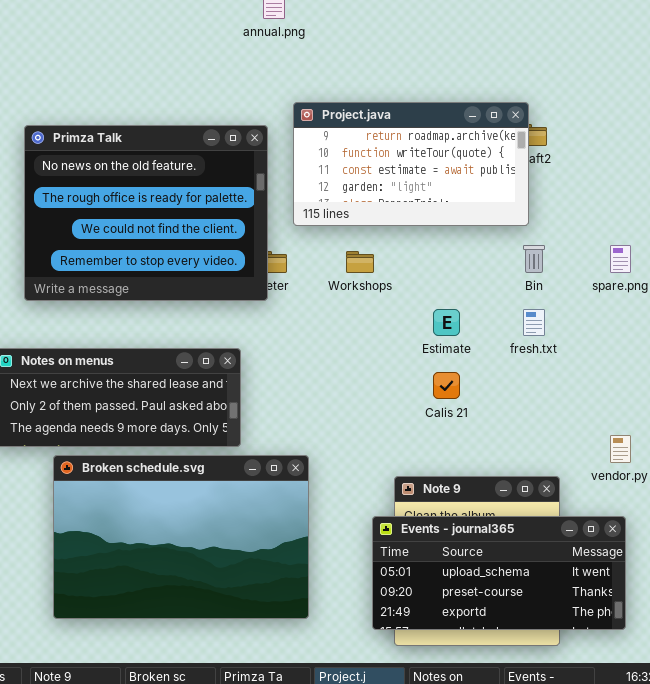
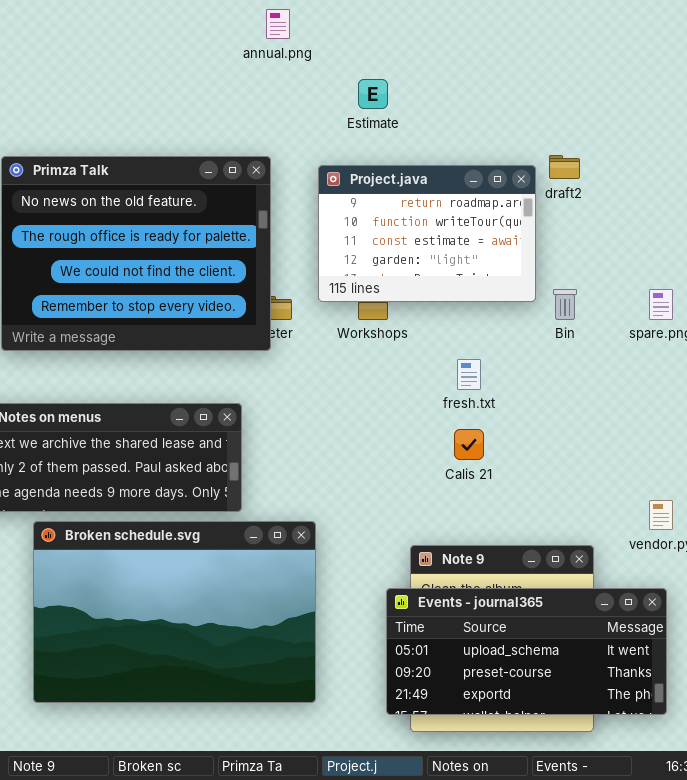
Project.java: [293,102,529,226] -> [318,165,536,302], moved, resized
Estimate: [433,309,460,336] -> [358,79,388,109], moved
fresh.txt: [523,309,545,336] -> [457,359,481,390], moved

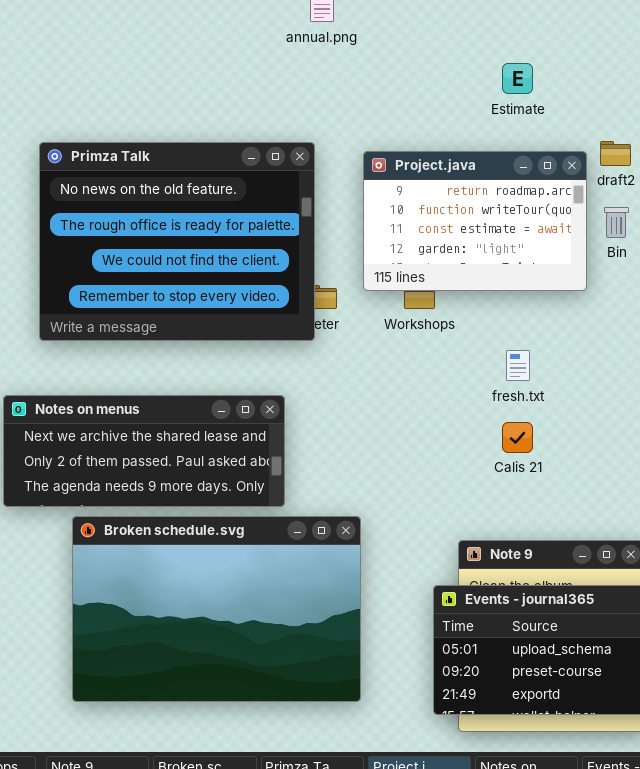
Estimate: [358,79,388,109] -> [502,63,533,94], moved
Bin: [553,289,577,320] -> [604,207,629,238], moved

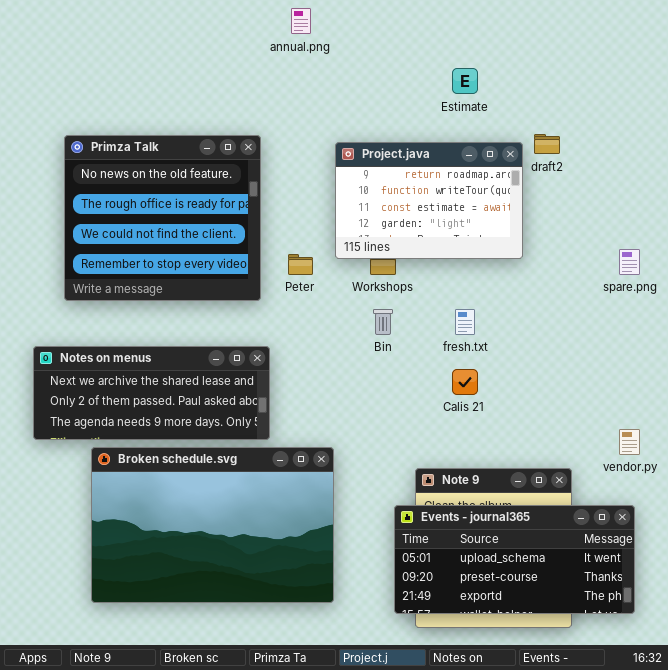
Primza Talk: [39,142,315,341] -> [64,135,261,301], resized
Bin: [604,207,629,238] -> [373,309,393,335], moved

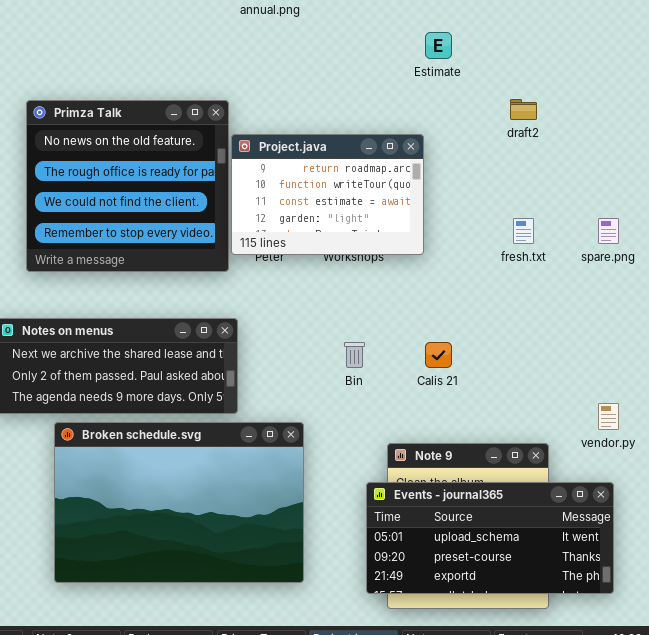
Project.java: [335,142,523,259] -> [231,134,424,255], moved
Bin: [373,309,393,335] -> [344,342,365,368], moved
fresh.txt: [455,309,475,335] -> [513,218,534,244], moved

